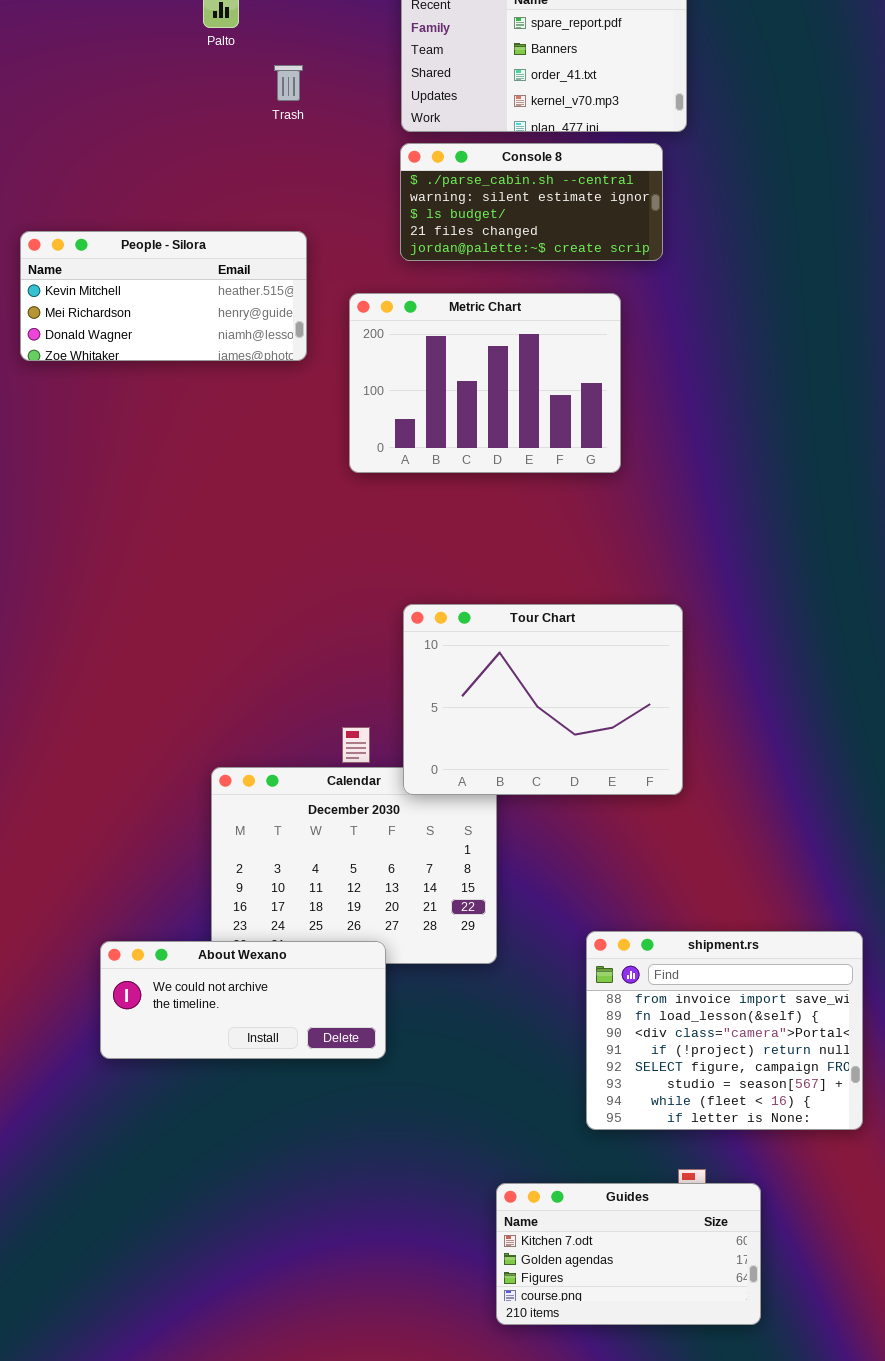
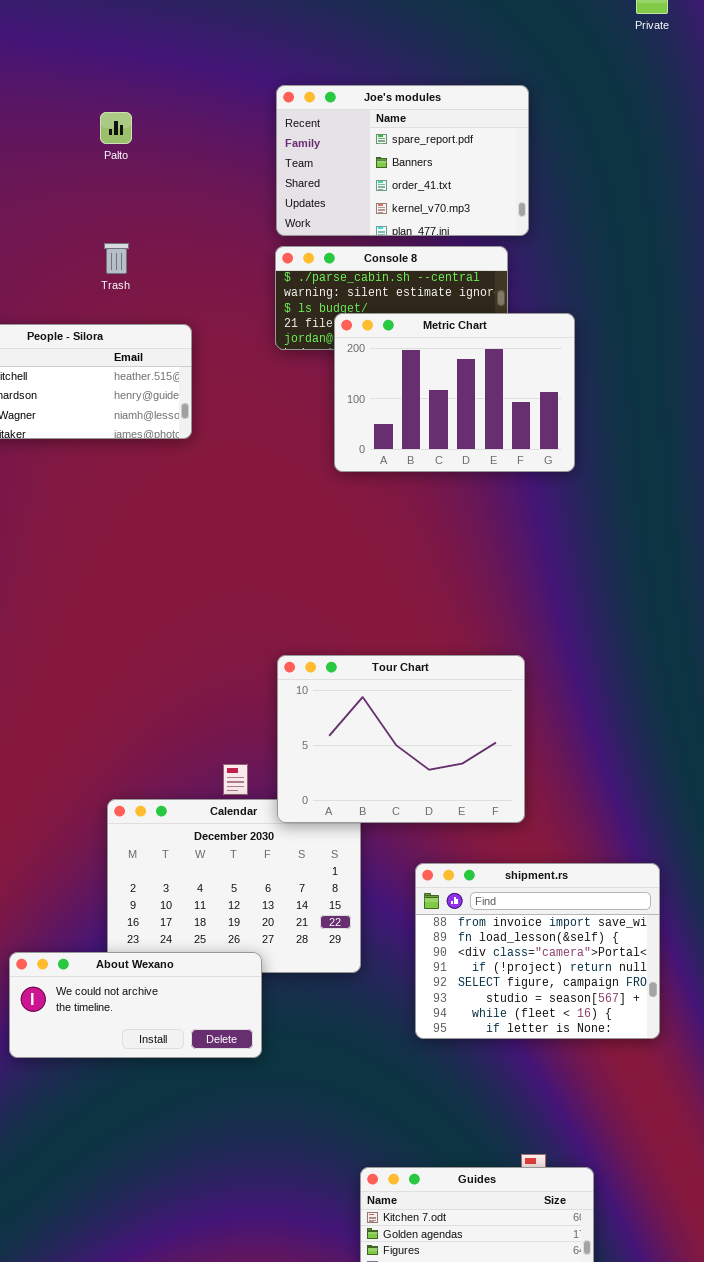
Trash: [274,65,303,101] -> [104,243,129,274], moved
Metric Chart: [349,293,621,473] -> [334,313,575,472], moved
shipment.rs: [586,931,863,1130] -> [415,863,660,1039], moved

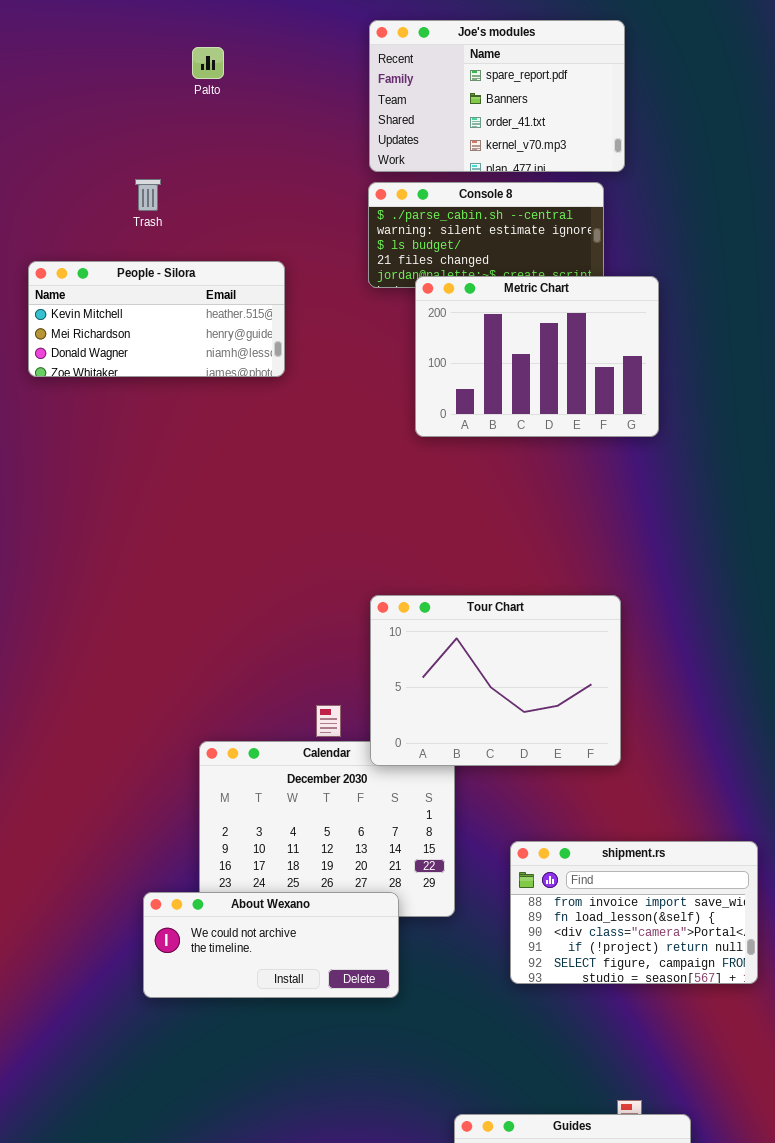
Trash: [104,243,129,274] -> [135,179,161,211], moved
Metric Chart: [334,313,575,472] -> [415,276,659,437], moved
shipment.rs: [415,863,660,1039] -> [510,841,758,984], resized
About Wexano: [9,952,262,1058] -> [143,892,399,998], moved

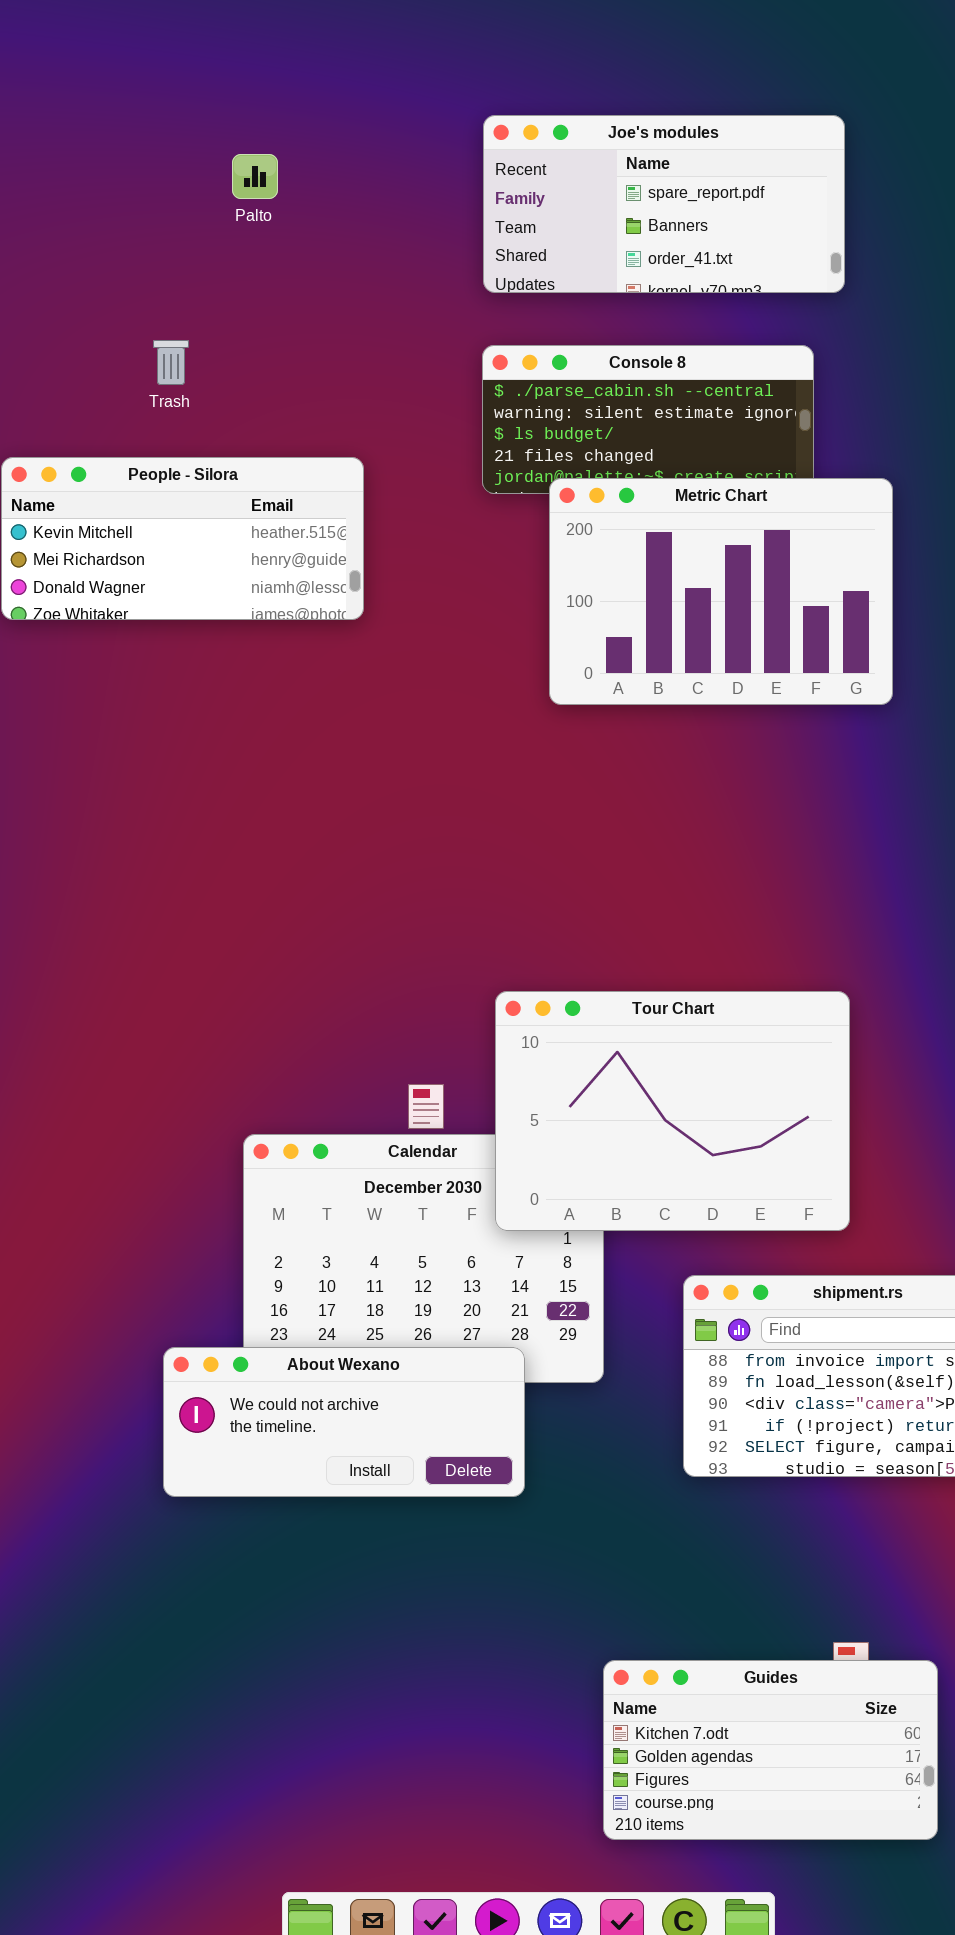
Joe's modules: [369,20,625,172] -> [483,115,845,293], resized
Tour Chart: [370,595,621,766] -> [495,991,850,1231], moved

